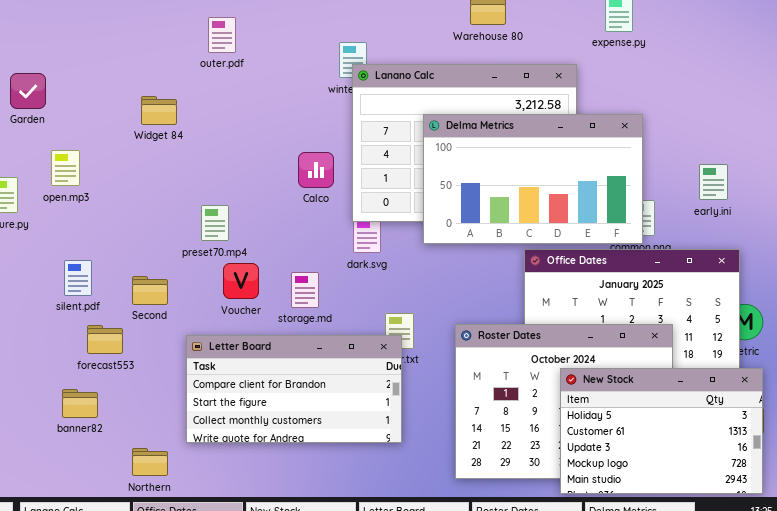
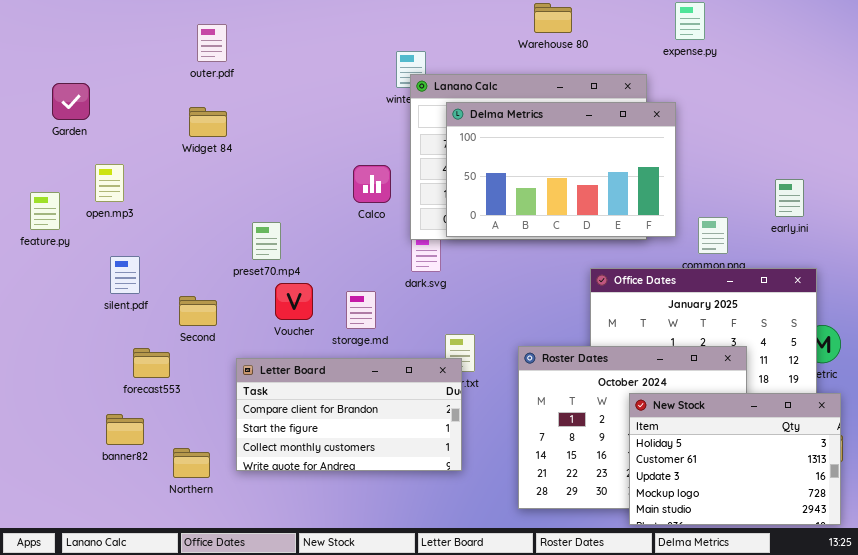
outer.pdf: [208,17,236,53] -> [197,24,227,62], moved
Delma Metrics: [423,114,643,244] -> [446,102,676,237], moved
silent.pdf: [64,260,92,296] -> [110,256,140,294], moved
Northern: [132,448,168,476] -> [173,448,210,478], moved

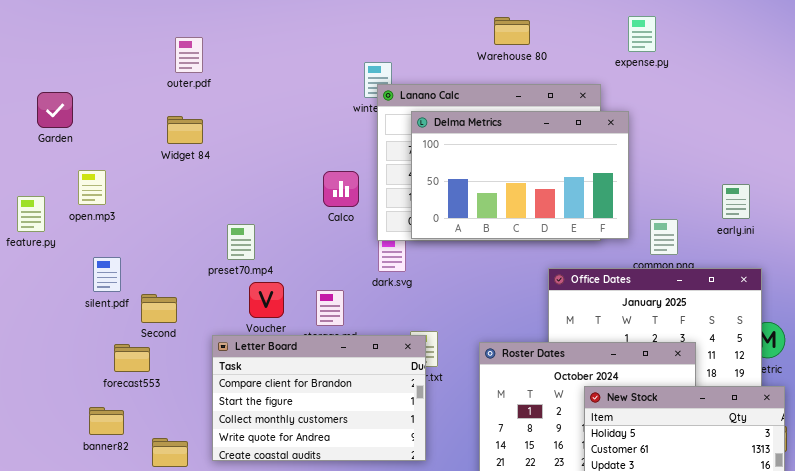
Second: [179,296,217,326] -> [141,294,177,323], moved
Letter Board: [236,358,462,471] -> [212,335,426,461], resized

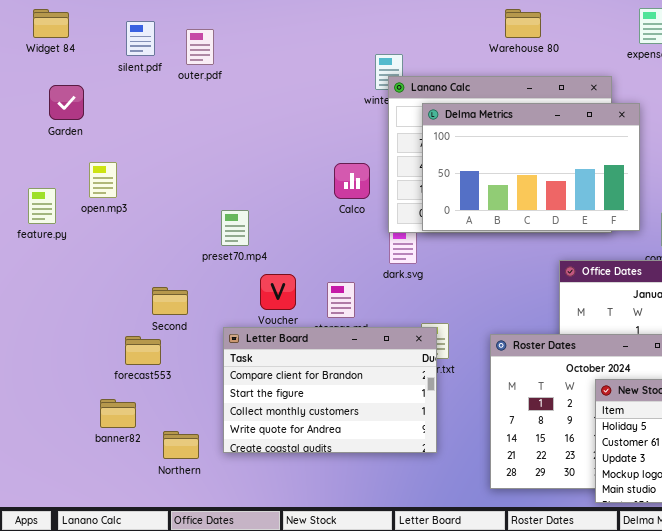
Widget 84: [167,116,203,144] -> [33,9,69,38], moved
preset70.mp4: [227,224,255,260] -> [221,210,249,246], moved
silent.pdf: [93,257,121,292] -> [126,21,155,56], moved

